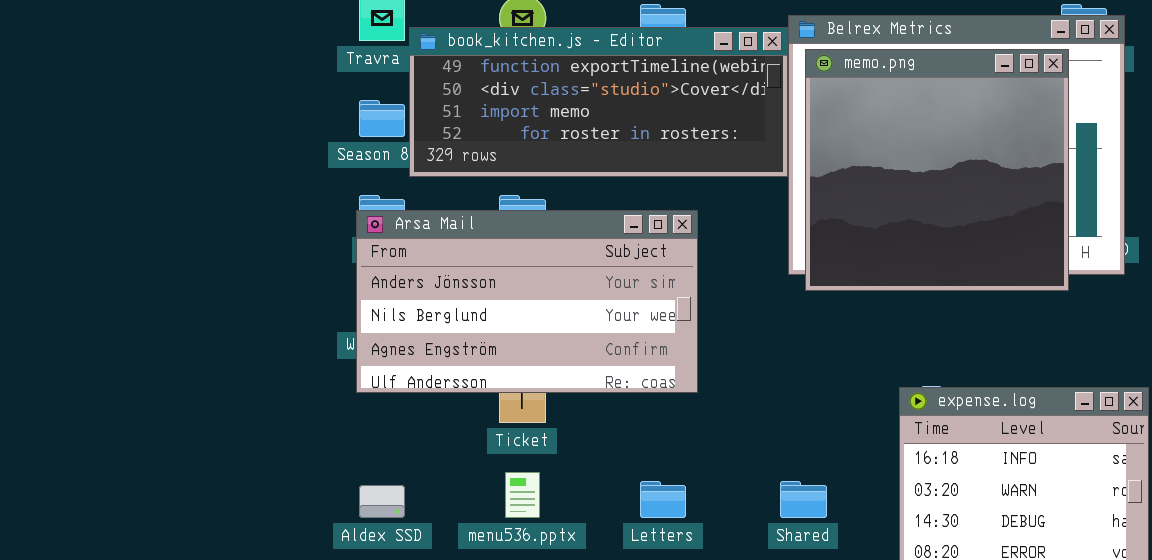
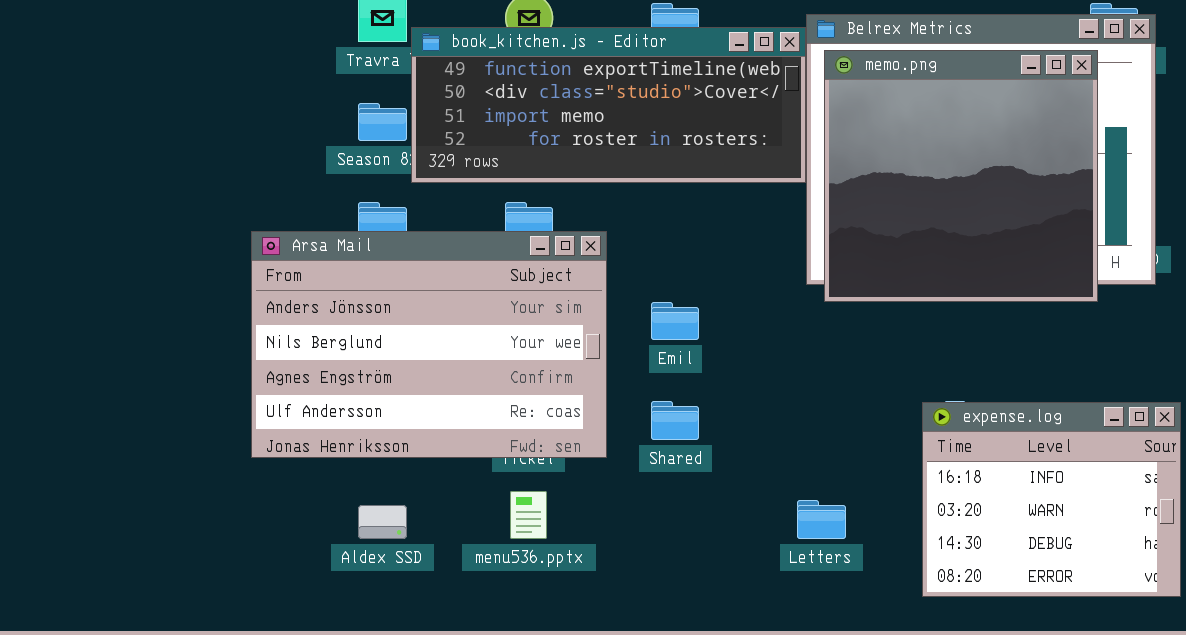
Arsa Mail: [356,210,698,393] -> [251,231,607,458], moved, resized
Letters: [640,481,686,518] -> [797,500,846,539], moved
Shared: [780,481,827,518] -> [651,401,699,440], moved

